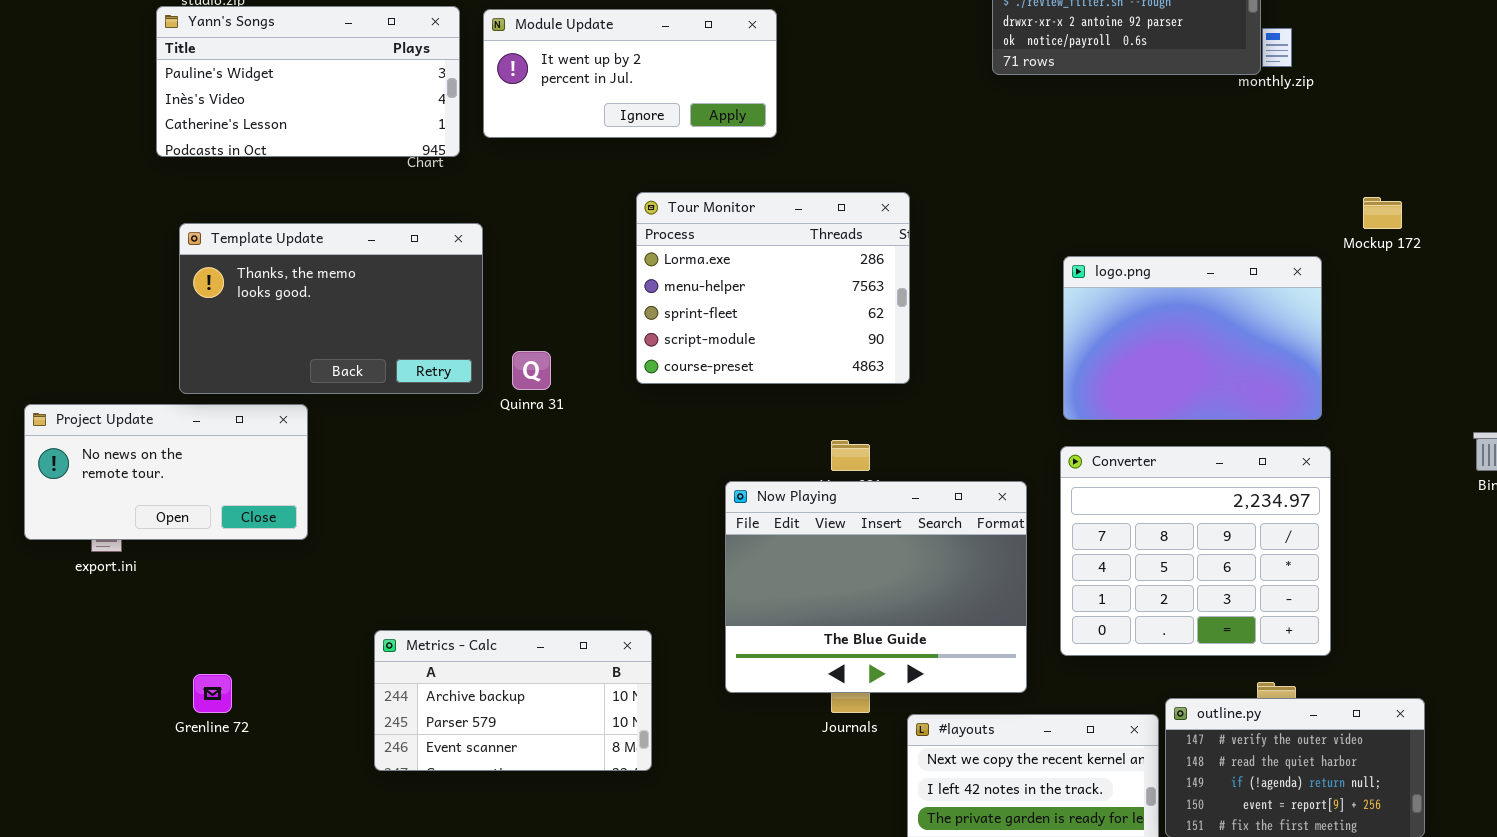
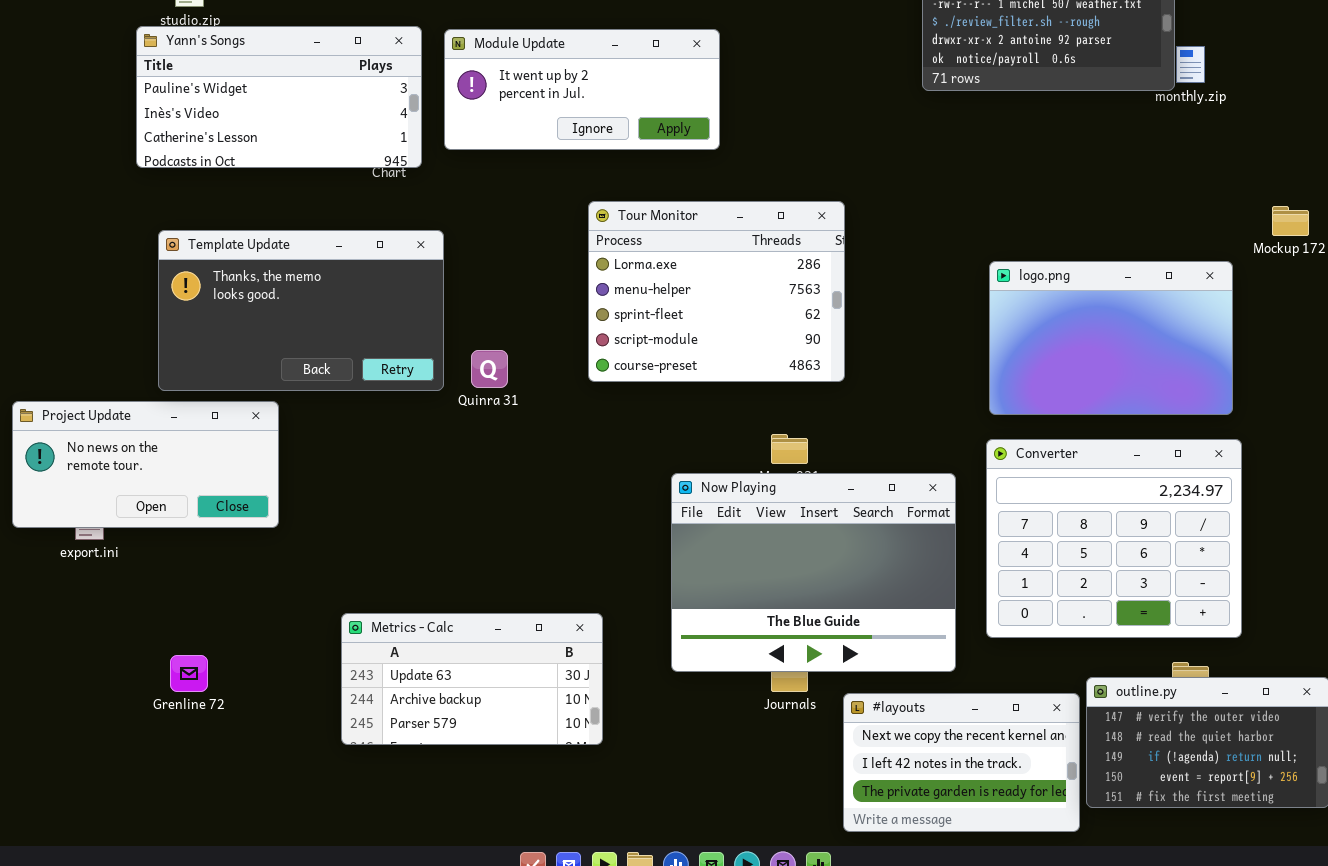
Metrics - Calc: [374,630,652,771] -> [341,613,603,745], scrolled up 1 row

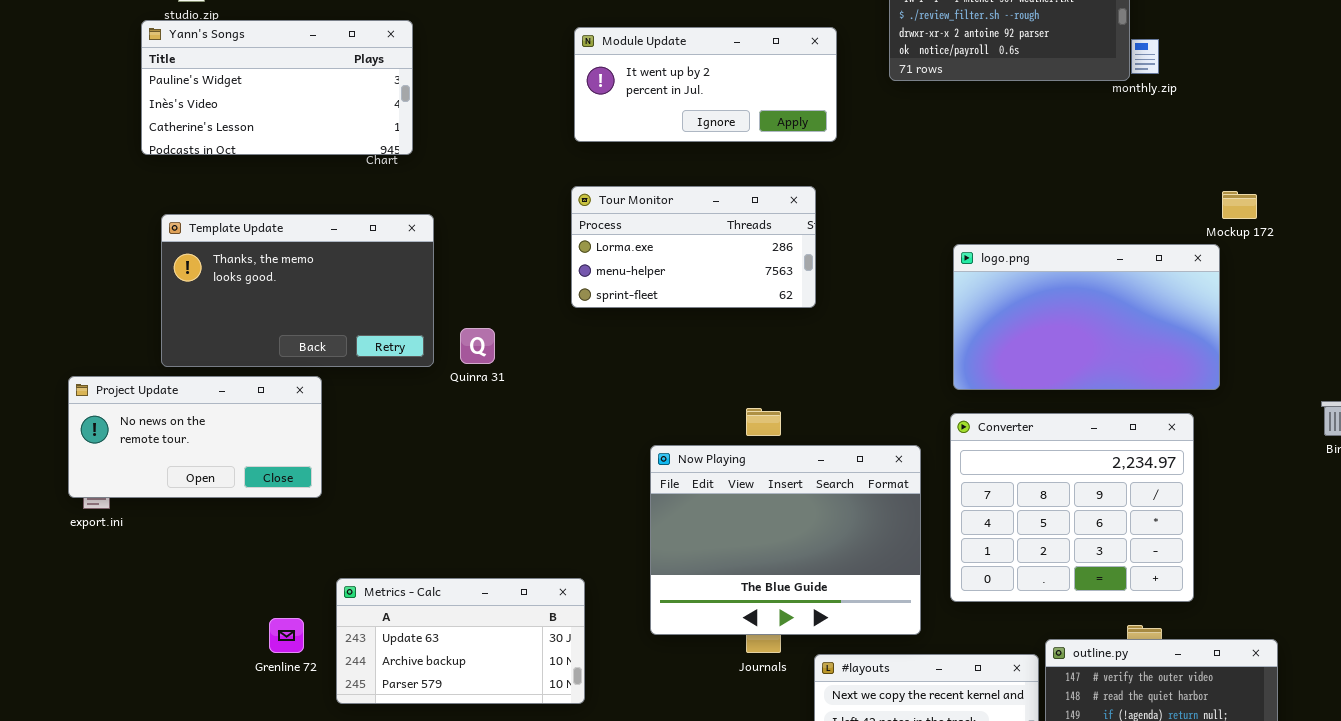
Module Update: [444,29,720,150] -> [574,27,837,142], moved
Tour Monitor: [588,201,845,382] -> [571,186,816,308], resized
logo.png: [989,261,1233,415] -> [953,244,1220,390], resized
Project Update: [12,401,279,528] -> [68,376,322,498], moved
Grenline 72: [170,655,208,692] -> [269,618,304,653], moved

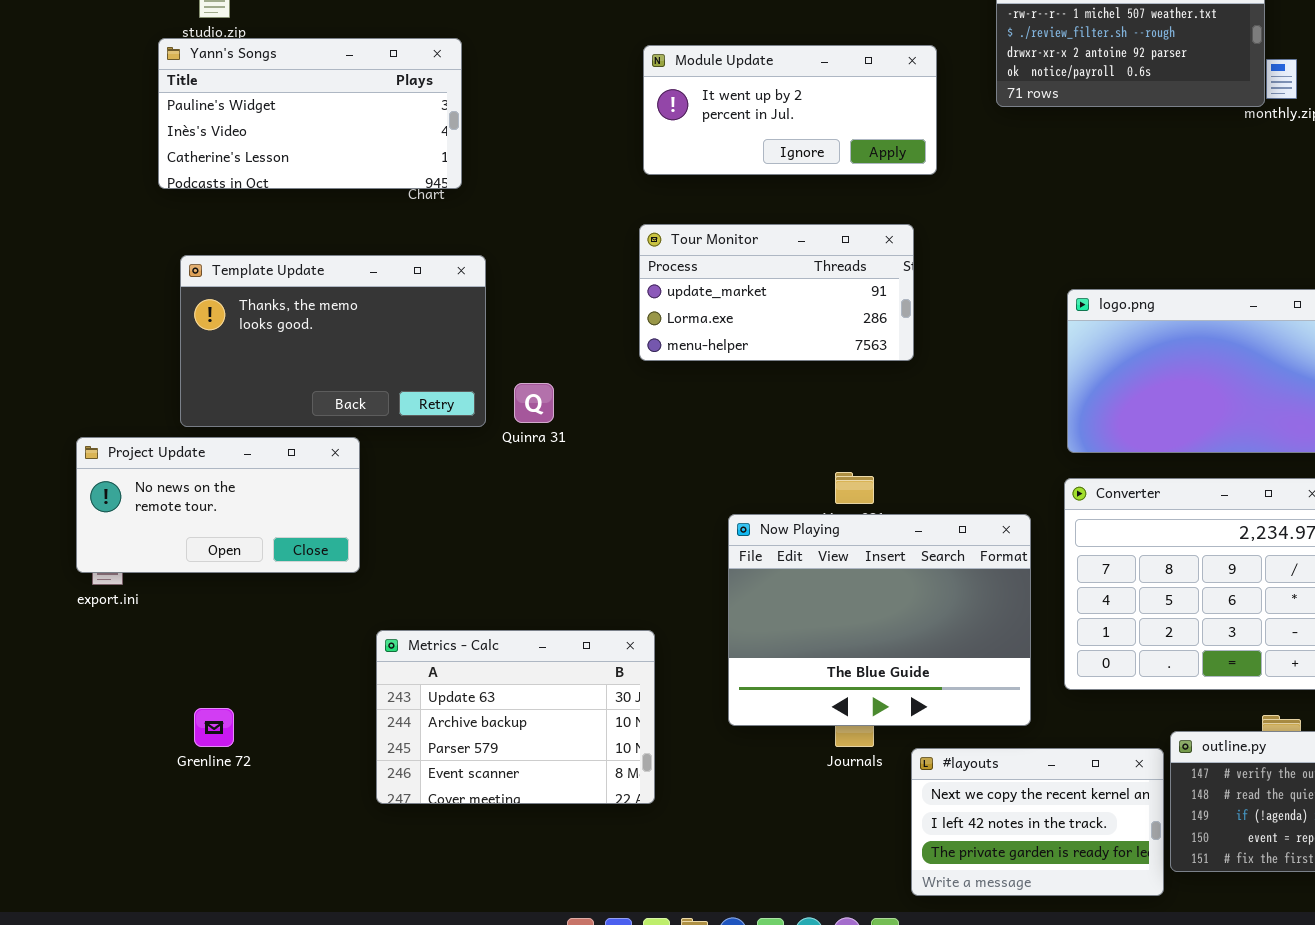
Tour Monitor: [571,186,816,308] -> [639,224,914,361], scrolled up 1 row
Metrics - Calc: [336,578,585,704] -> [376,630,655,804], resized
Grenline 72: [269,618,304,653] -> [194,708,234,747], moved

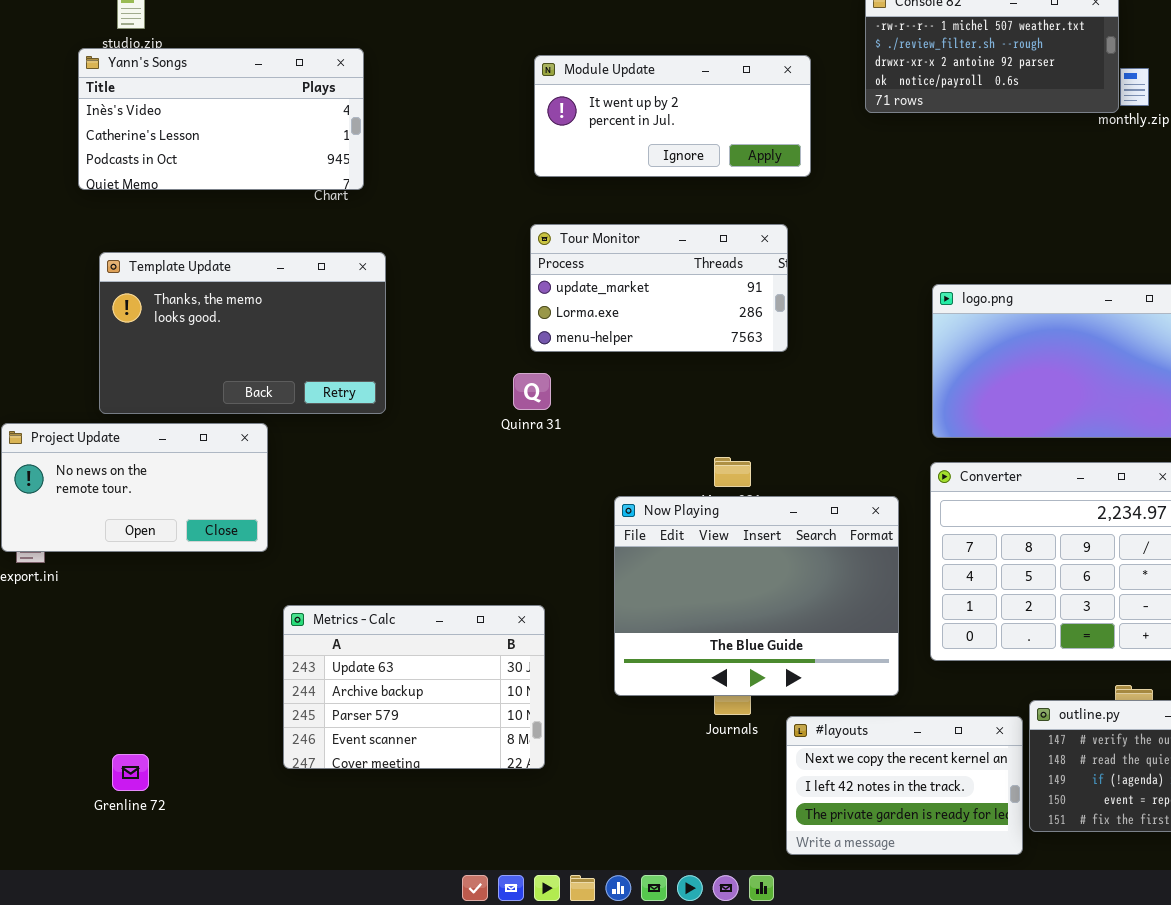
Yann's Songs: [158,38,462,189] -> [78,48,364,190], scrolled down 1 row
Quinra 31: [514,383,554,423] -> [513,373,551,410], moved
Grenline 72: [194,708,234,747] -> [112,754,149,791], moved

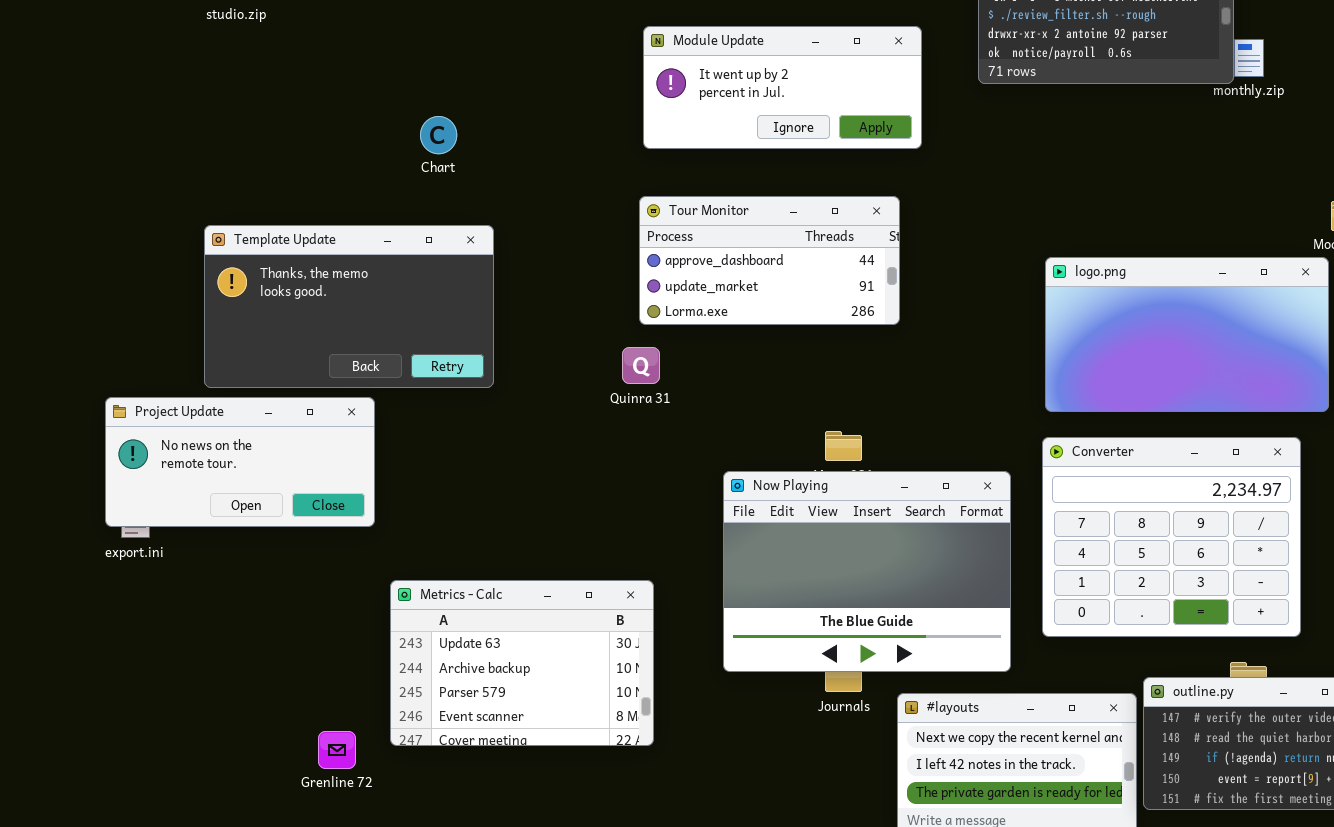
Yann's Songs: [78,48,364,190] -> none, closed
Tour Monitor: [530,224,788,352] -> [639,196,900,325], scrolled up 1 row
Grenline 72: [112,754,149,791] -> [318,731,356,769], moved

